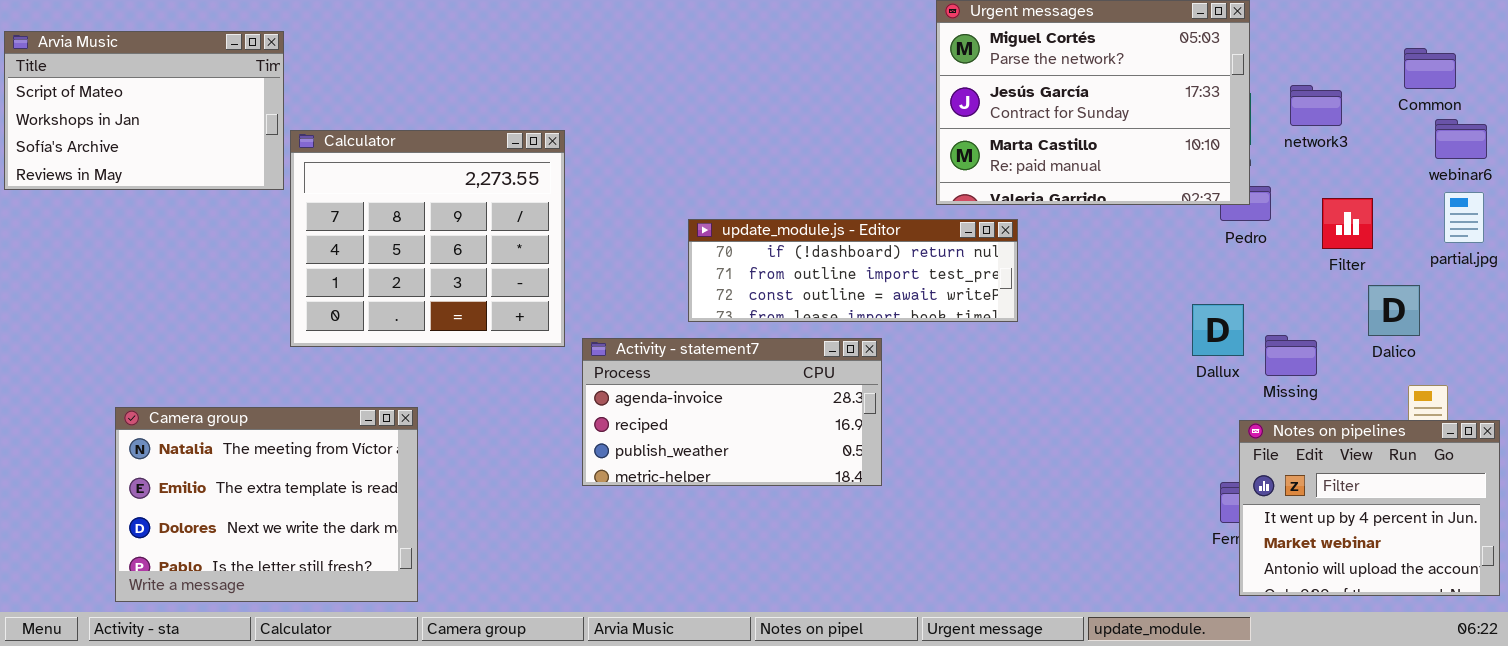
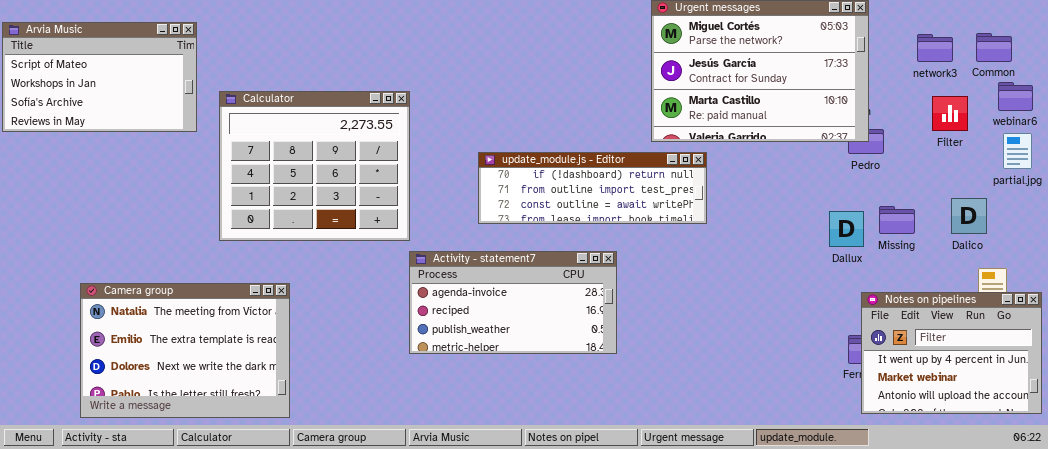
network3: [1290,85,1342,126] -> [917,34,953,62], moved
Calculator: [290,130,565,347] -> [219,91,410,241], moved
Filter: [1322,198,1373,249] -> [932,96,968,131], moved
Missing: [1265,335,1317,376] -> [879,206,915,234], moved
Activity - statement7: [582,338,882,486] -> [409,251,617,354], moved

